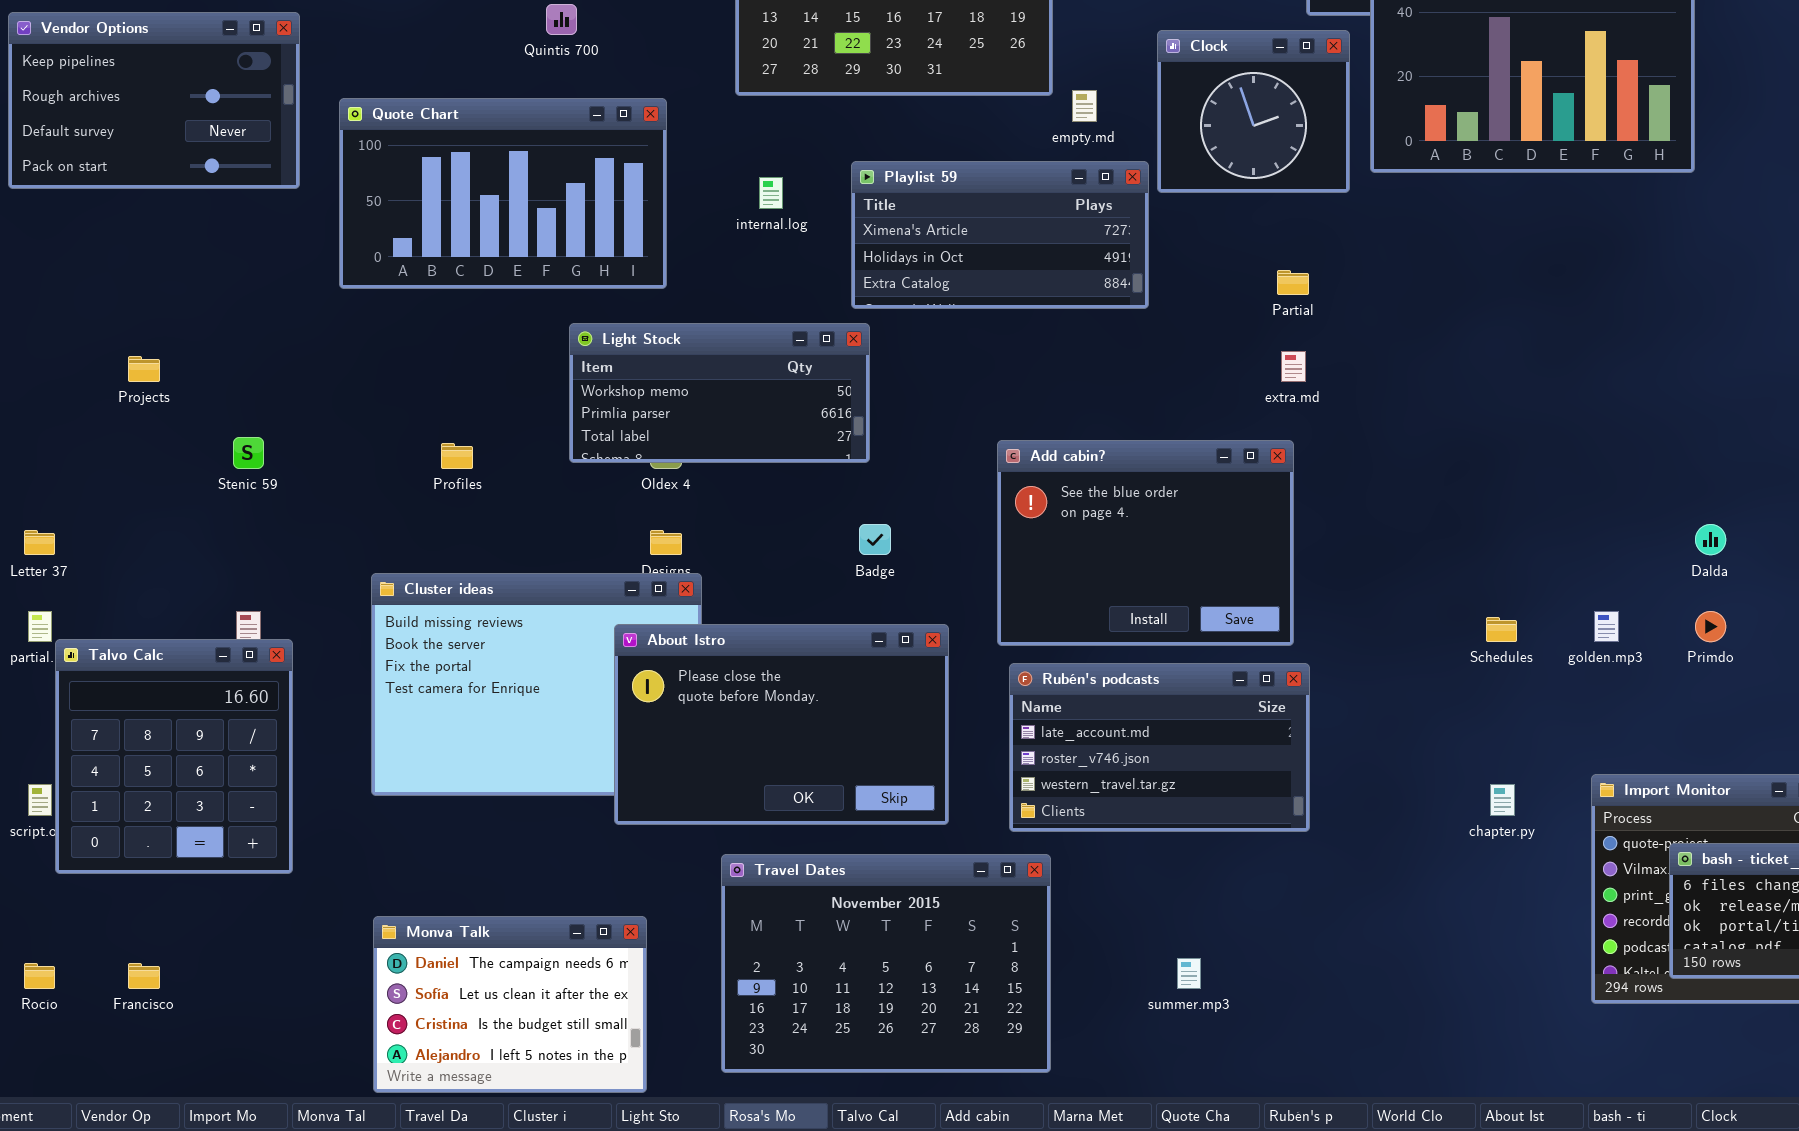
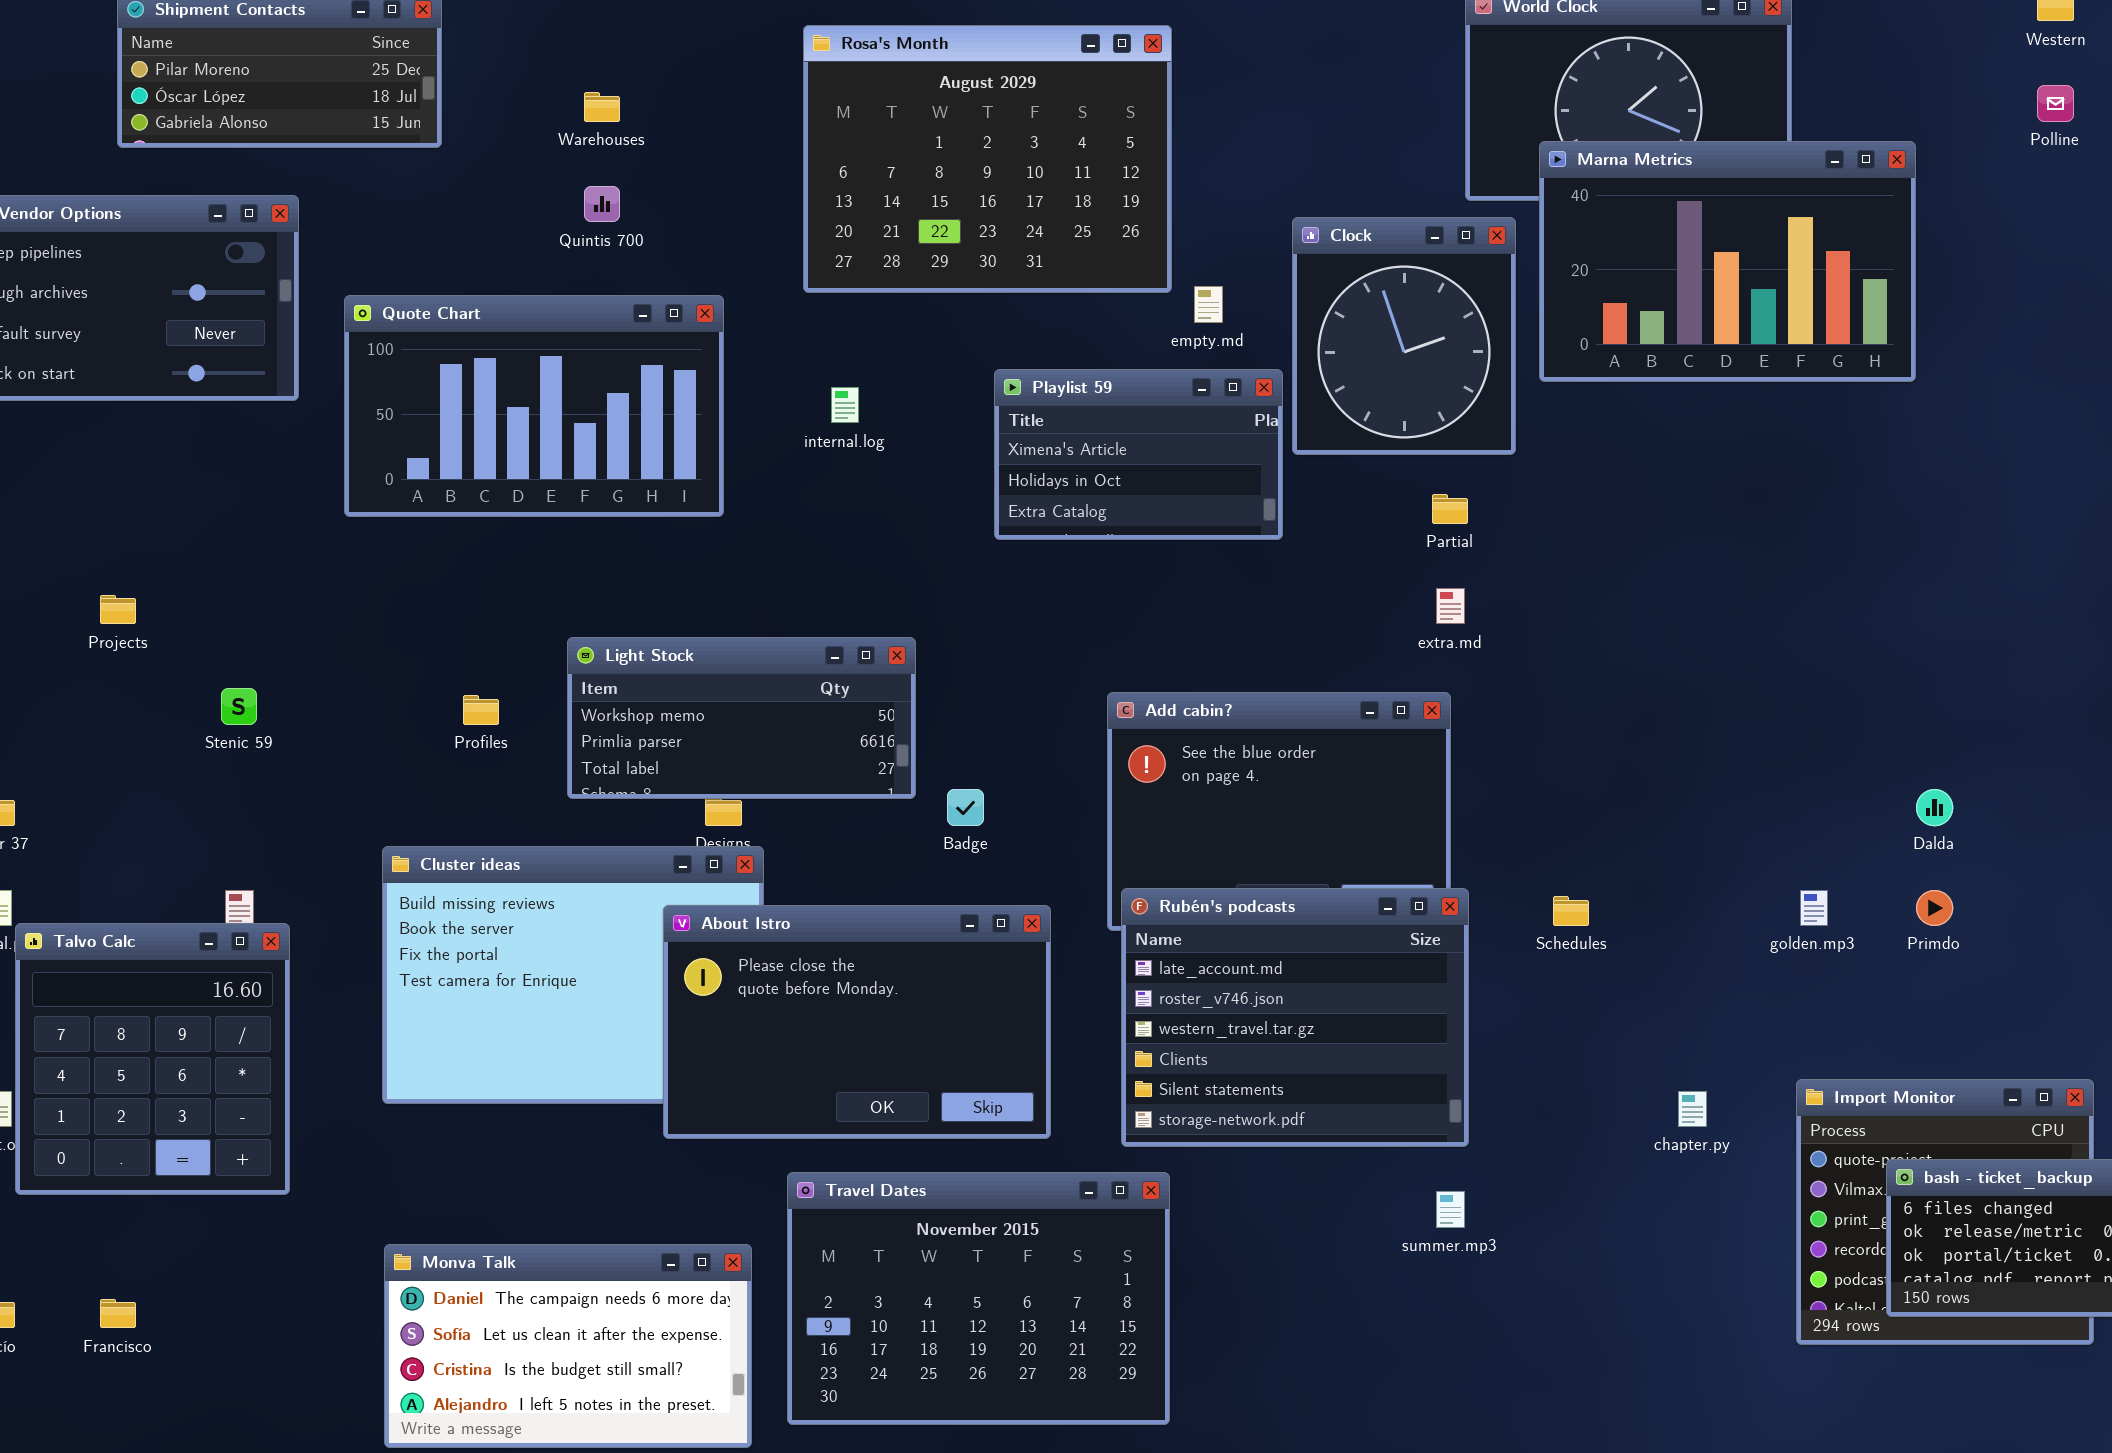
Clock: [1157,30,1350,193] -> [1292,217,1516,455], resized
Playlist 59: [851,161,1149,309] -> [994,369,1283,540], resized
Light Stock: [569,323,870,463] -> [567,637,916,799], moved
Schedules: [1486,617,1517,642] -> [1553,896,1589,926], moved
Rubén's podcasts: [1009,663,1310,832] -> [1121,888,1469,1147], resized
Monva Talk: [373,916,647,1093] -> [384,1244,752,1448], resized
summer.mp3: [1177,958,1201,989] -> [1436,1191,1465,1228], moved

